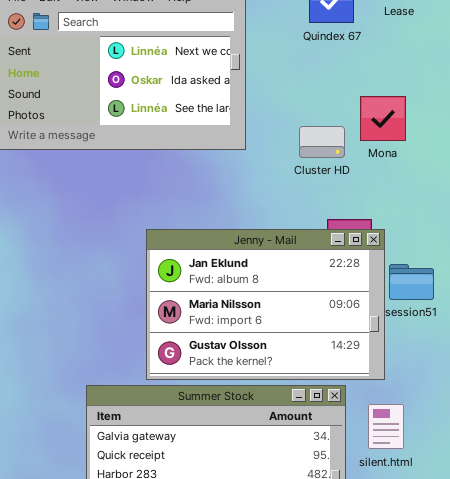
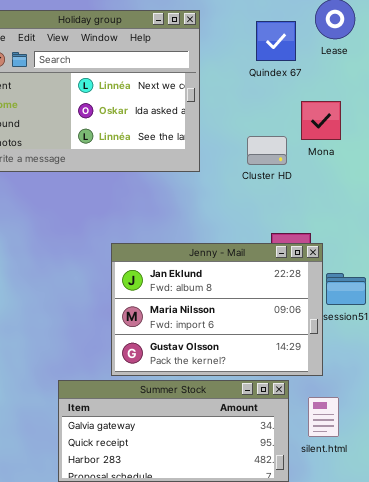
Mona: [360,96,406,141] -> [301,101,341,140], moved
Cluster HD: [299,126,345,158] -> [247,136,287,165], moved

